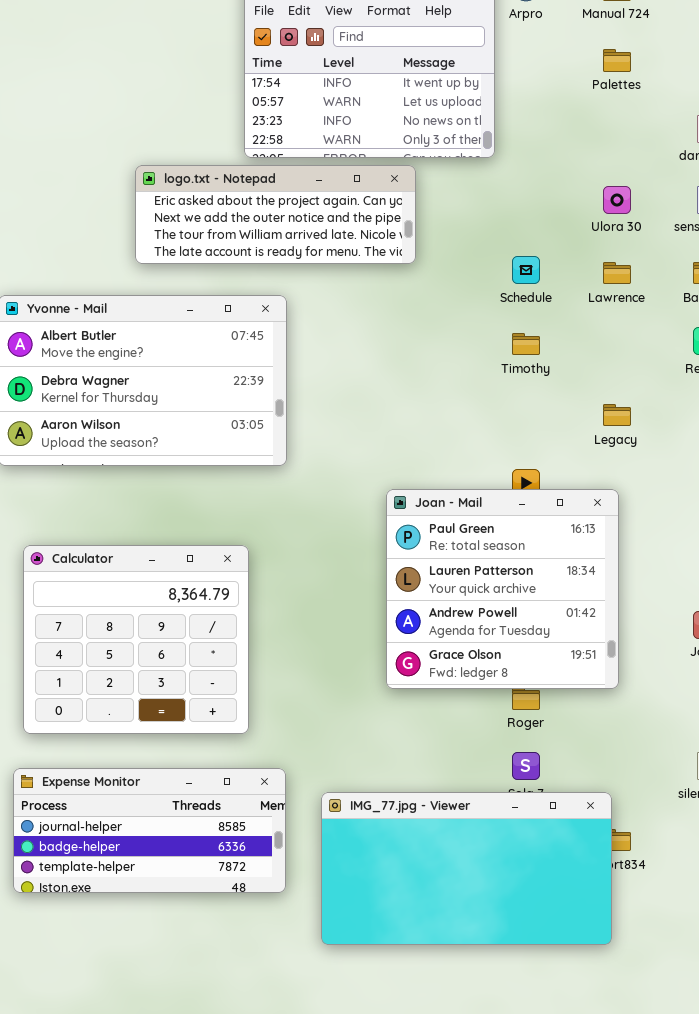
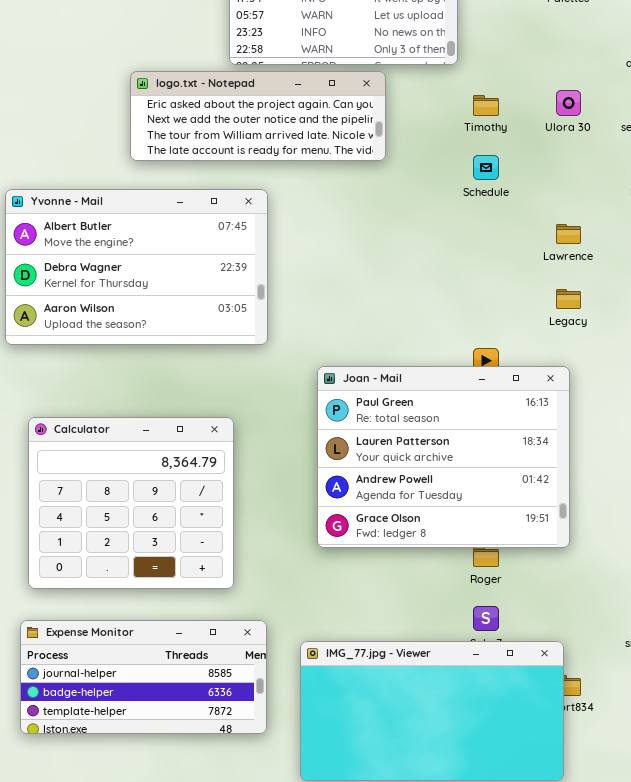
Lawrence: [603,262,631,284] -> [556,224,581,244], moved
Timothy: [512,333,540,355] -> [473,95,499,116], moved
Joan - Mail: [386,489,619,689] -> [317,366,570,548], resized

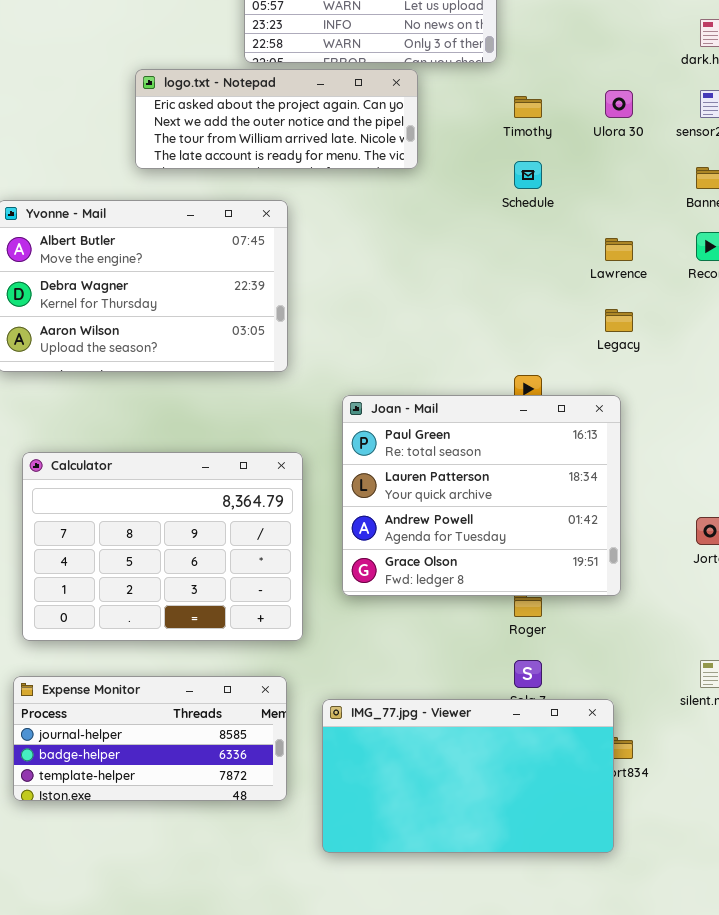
Calculator: [28,417,234,589] -> [22,452,303,641], resized

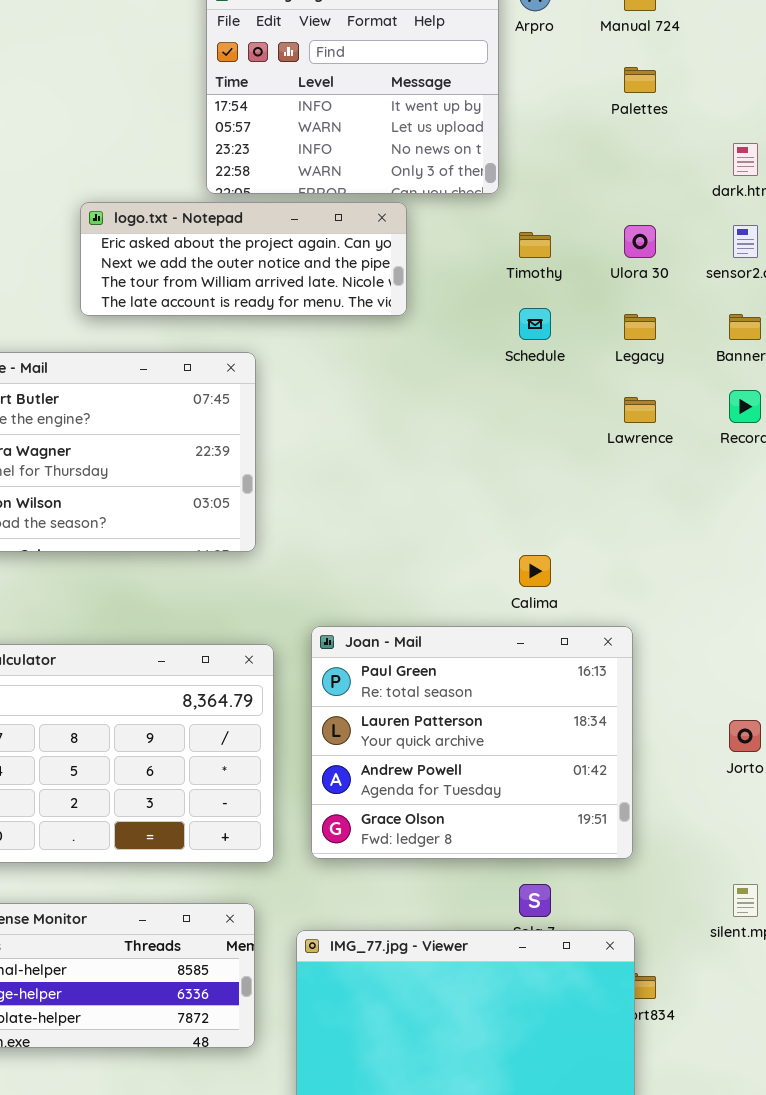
Legacy: [605,309,633,332] -> [624,314,656,340], moved
Joan - Mail: [342,395,621,596] -> [311,626,633,859], moved

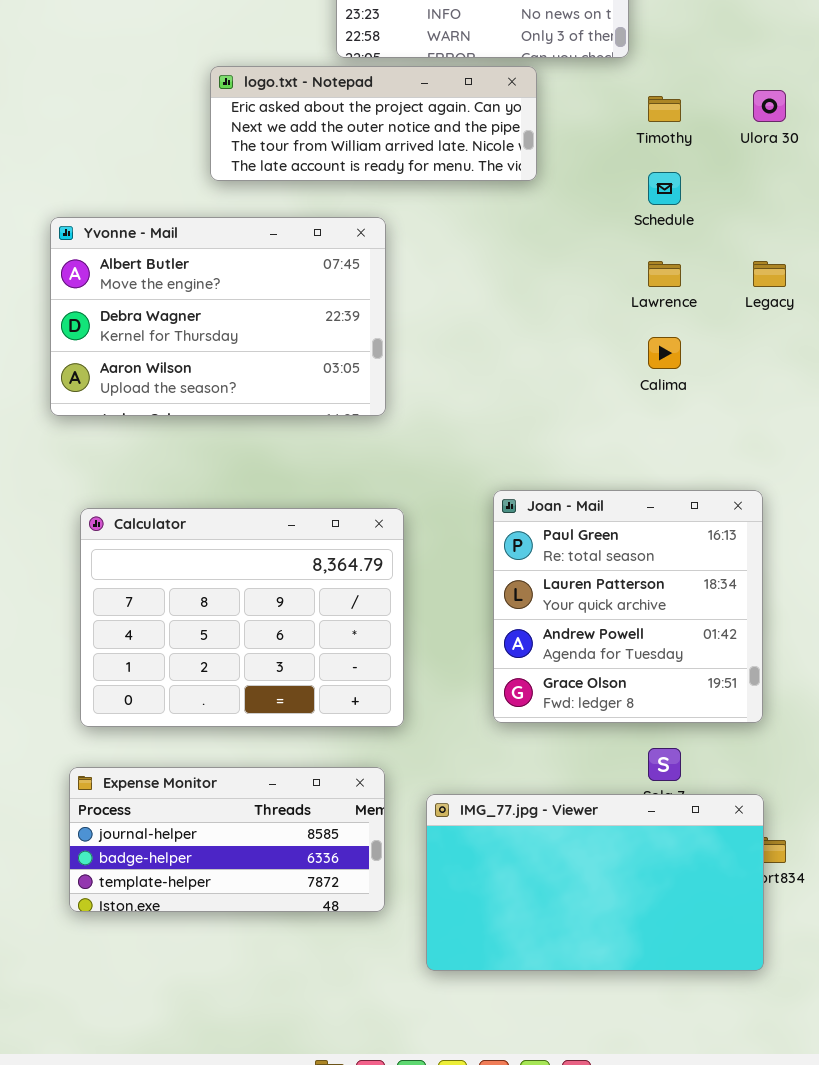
Legacy: [624,314,656,340] -> [753,261,786,287], moved
Lawrence: [624,397,656,423] -> [648,261,681,287], moved
Calima: [519,555,551,587] -> [648,337,681,369], moved
Joan - Mail: [311,626,633,859] -> [493,490,763,723], resized

